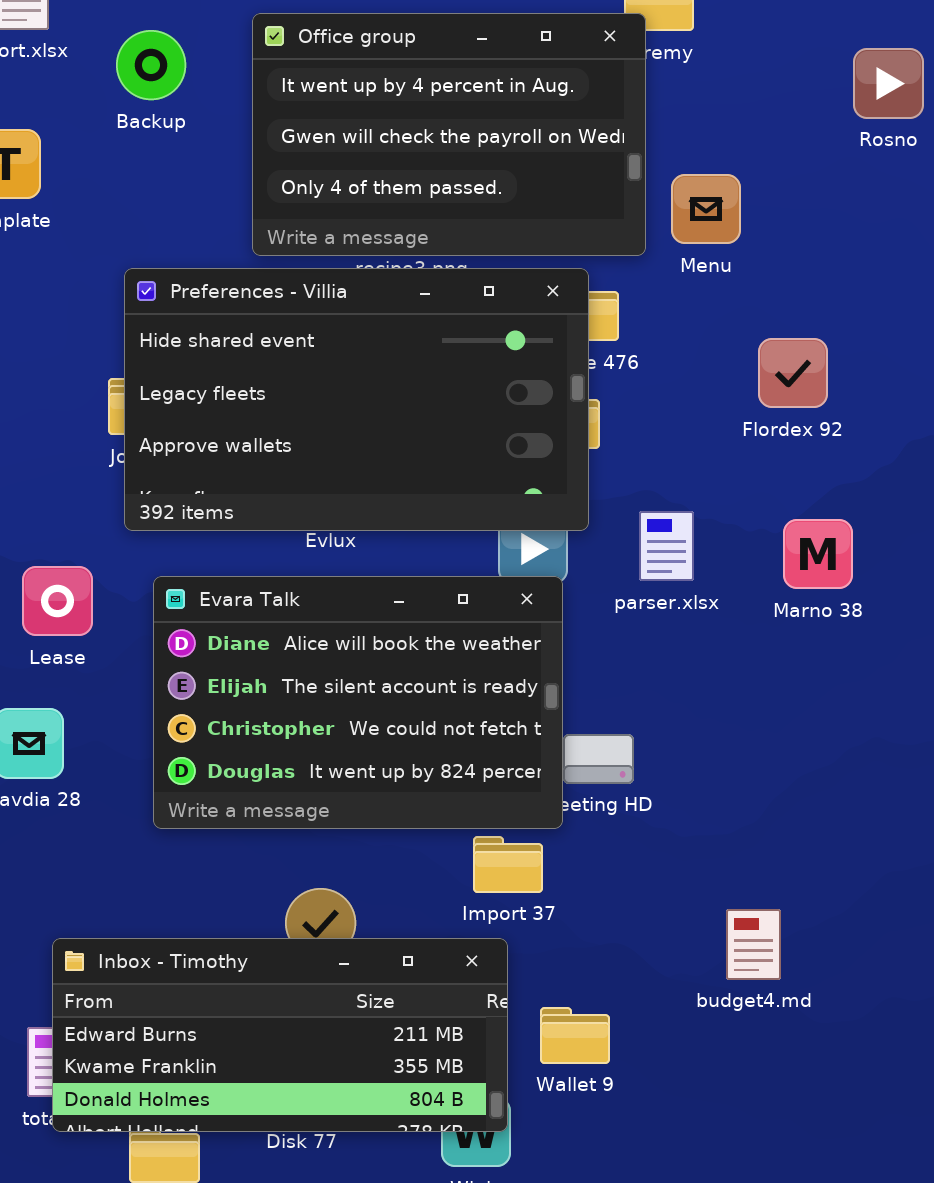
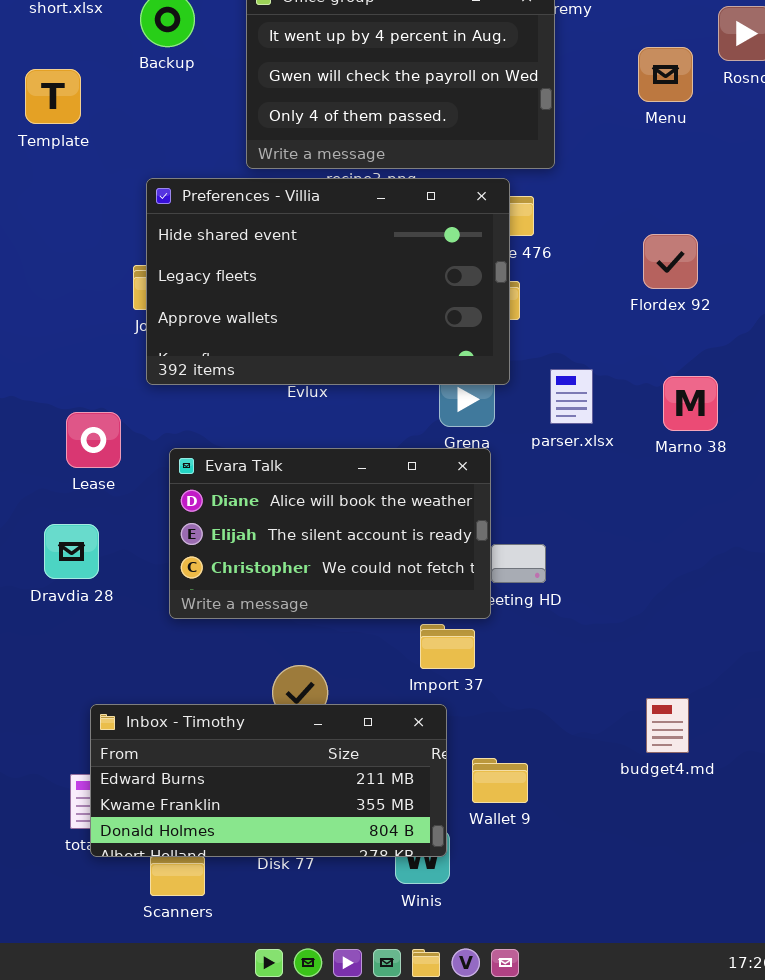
Menu: [671,174,741,244] -> [638,47,693,102], moved
Evara Talk: [153,576,563,829] -> [169,448,491,619], resized
budget4.md: [726,909,781,980] -> [646,698,689,753], moved

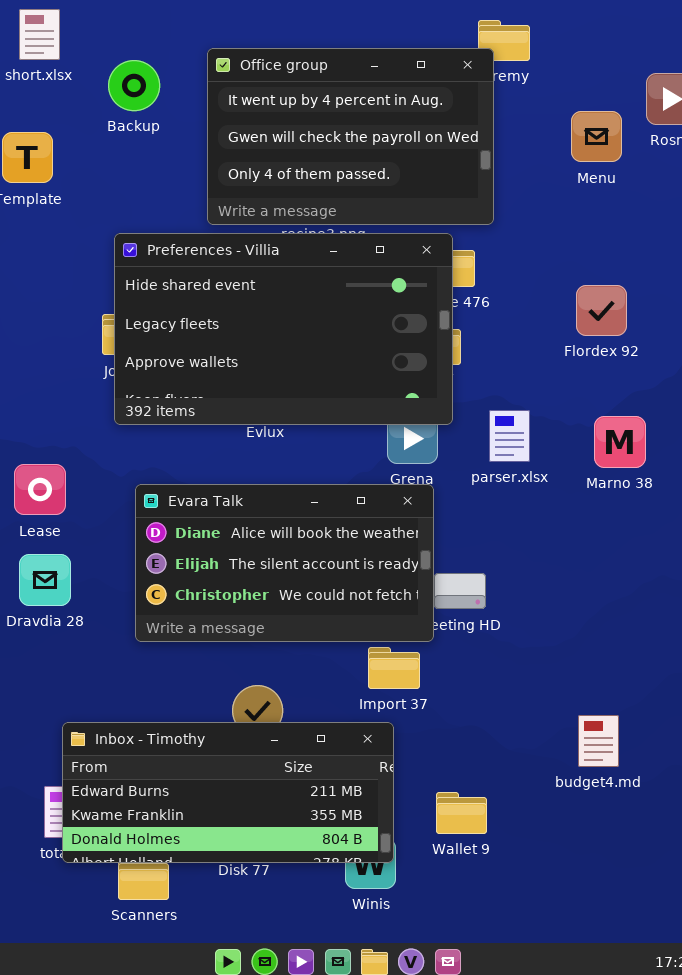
Lease: [66,412,121,468] -> [14,464,66,515], moved
Wallet 9: [472,758,528,803] -> [436,792,487,834], moved

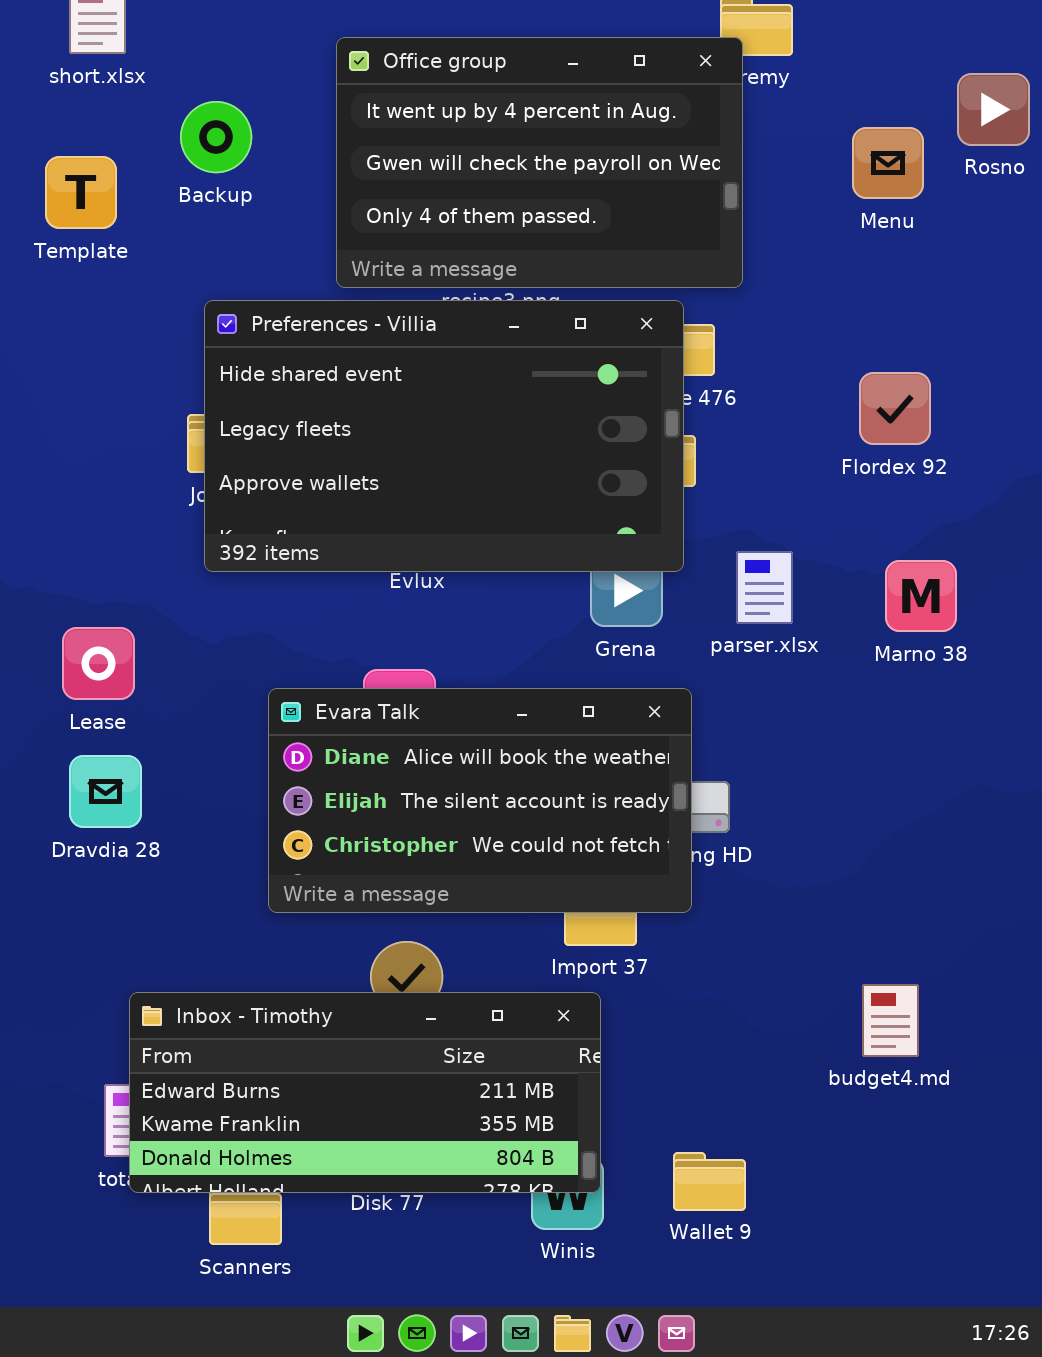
Backup: [108,60,160,111] -> [180,101,252,173], moved
Evara Talk: [135,484,434,642] -> [268,688,692,913], moved
Wallet 9: [436,792,487,834] -> [673,1152,746,1211], moved

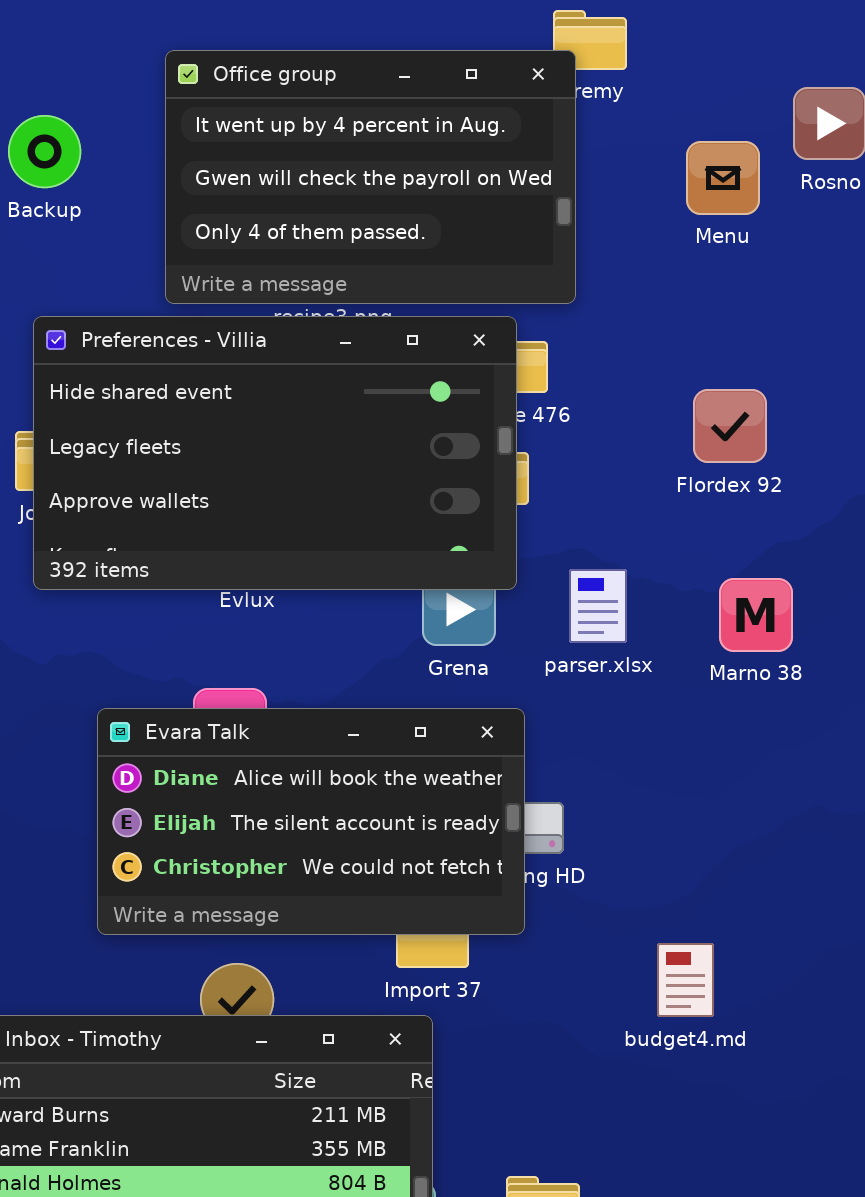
budget4.md: [862,984,919,1057] -> [657,943,714,1017], moved

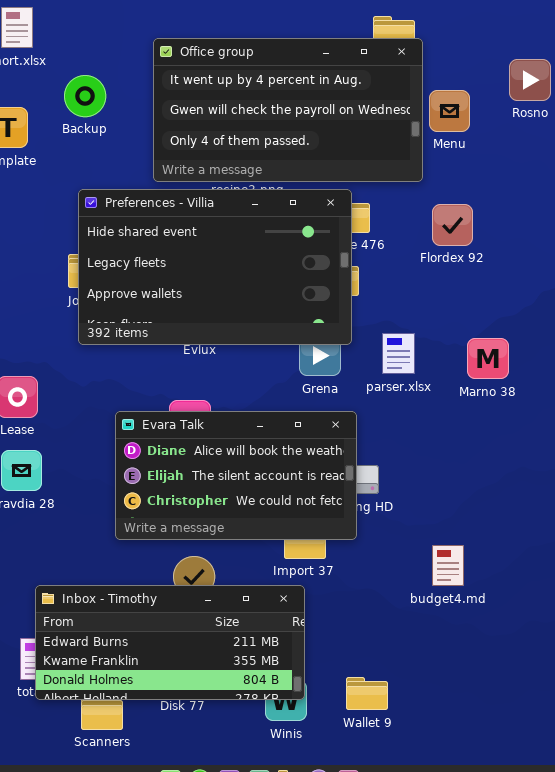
Office group: [165,50,576,304] -> [153,38,423,182], resized
Menu: [686,141,760,215] -> [429,90,470,132], moved
Flordex 92: [693,389,767,463] -> [432,204,473,246], moved

